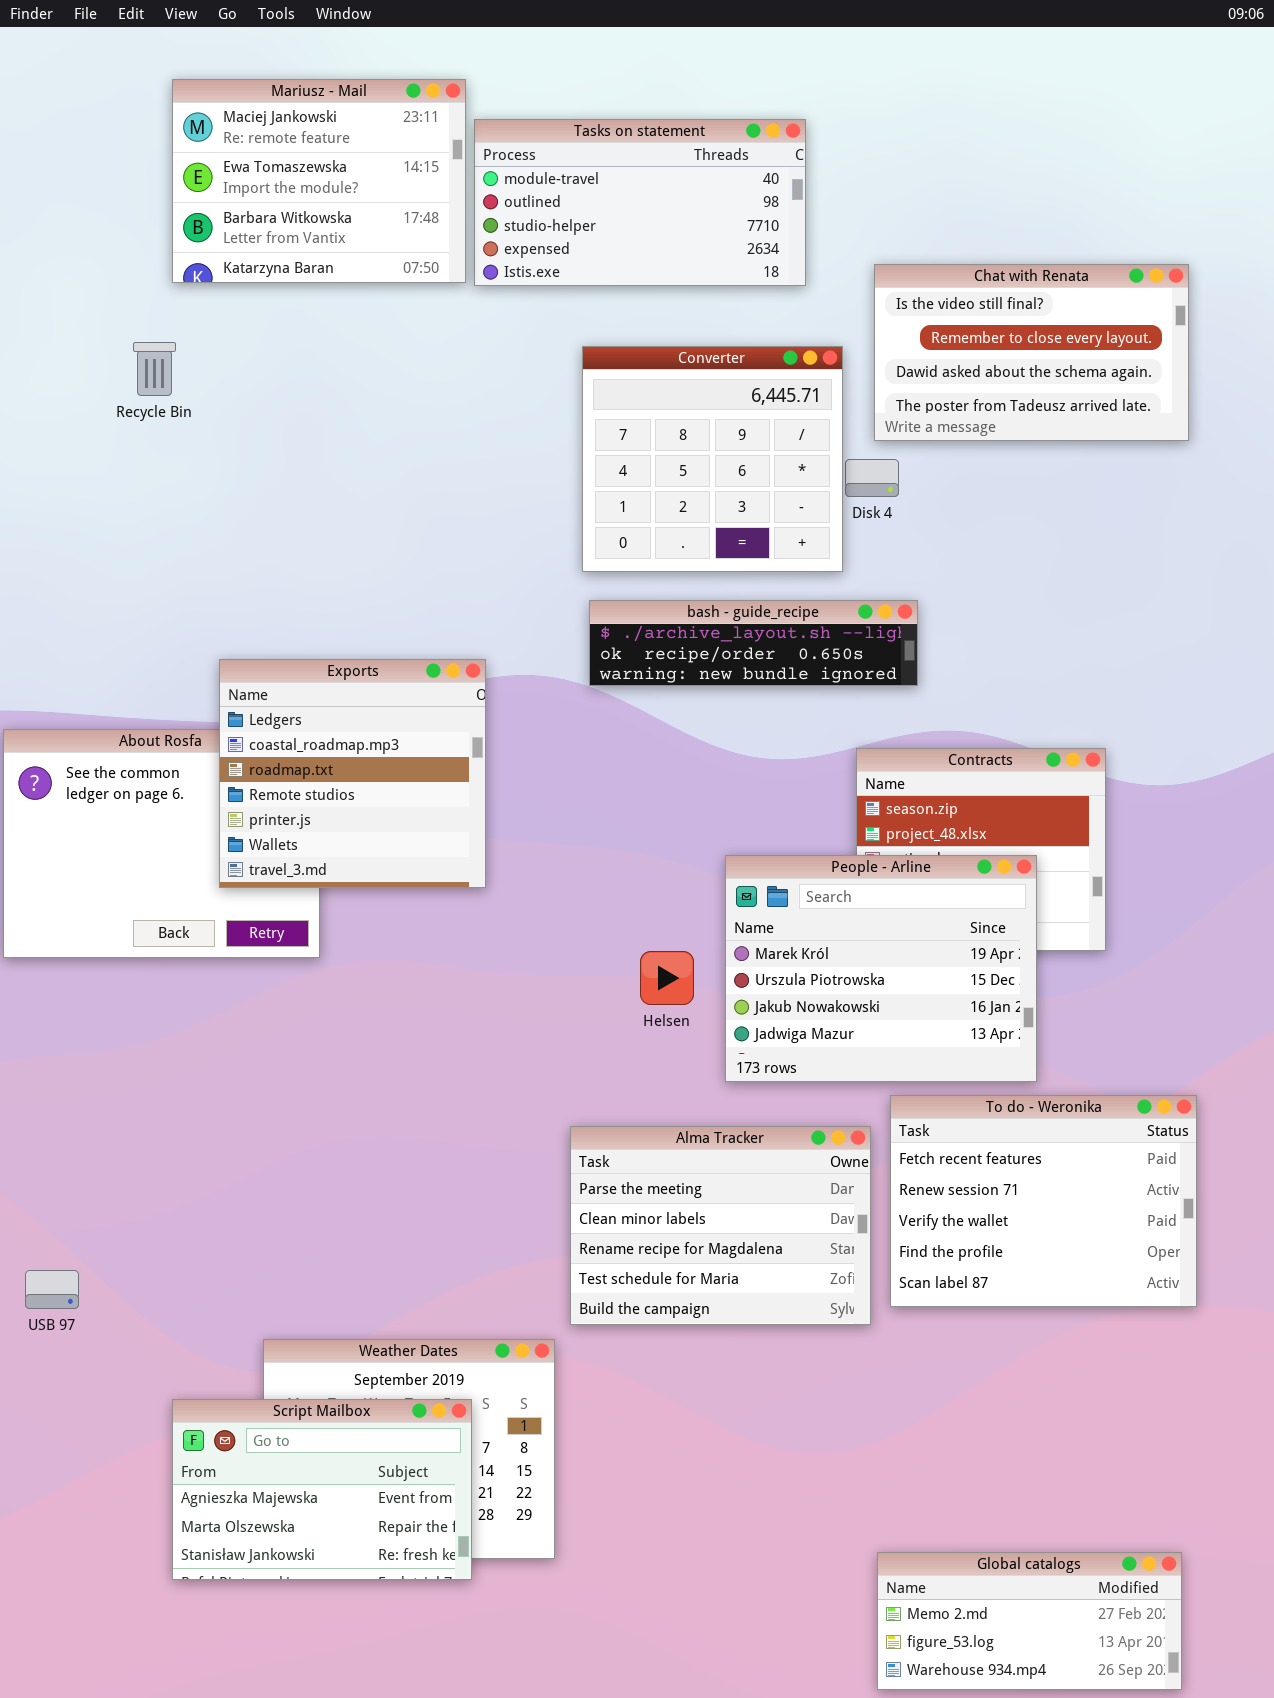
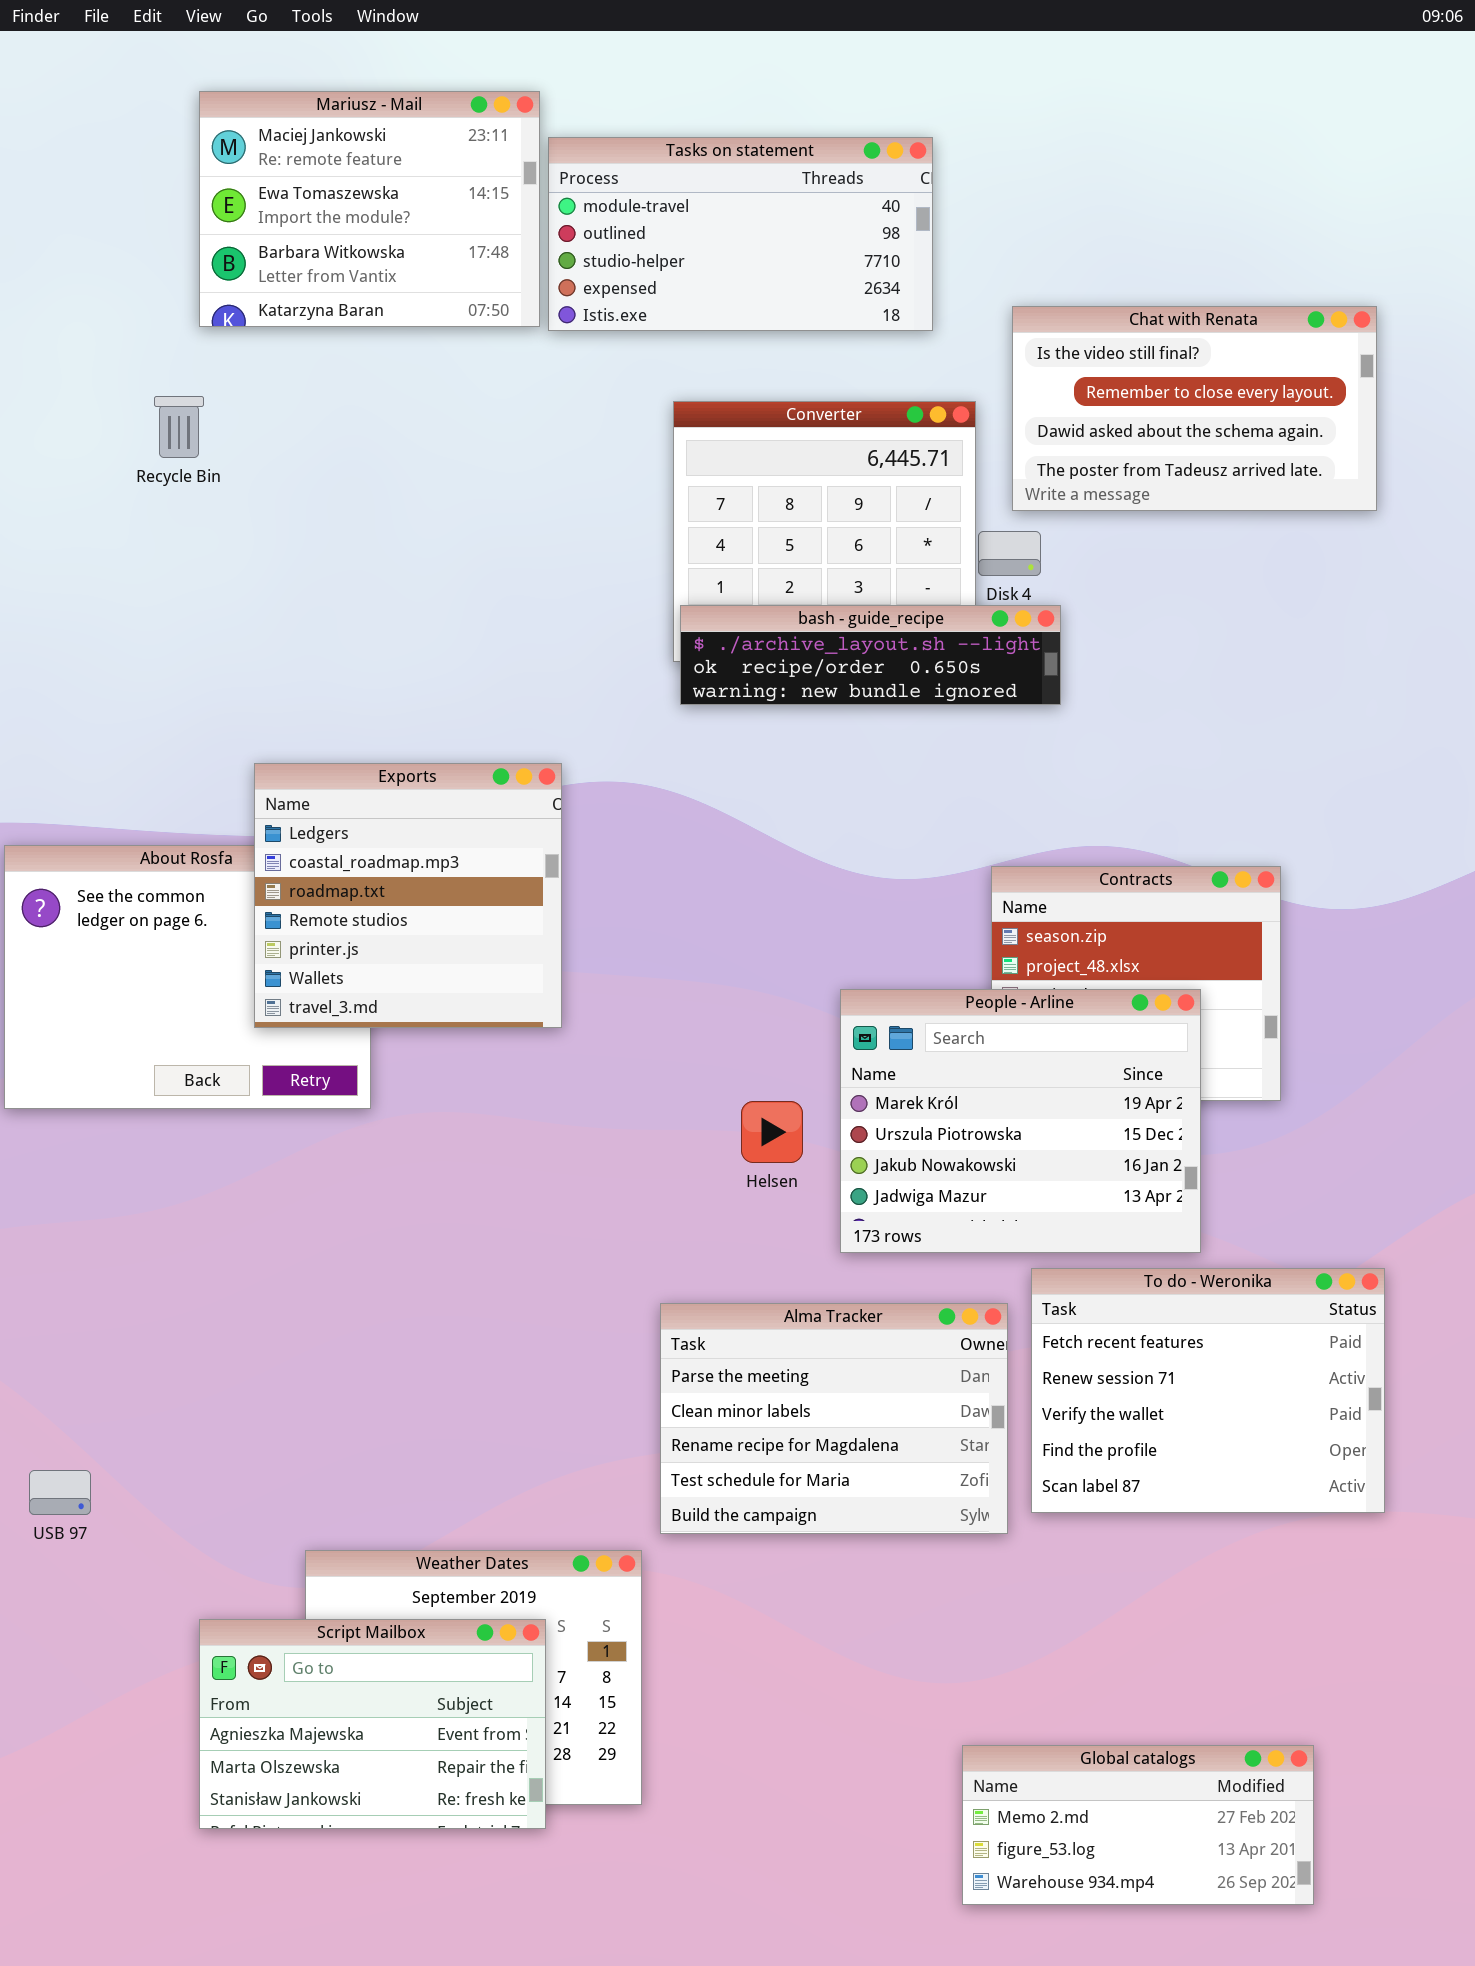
bash - guide_recipe: [589,600,918,686] -> [680,605,1061,705], moved
Global catalogs: [877,1552,1182,1690] -> [962,1745,1314,1905], moved

